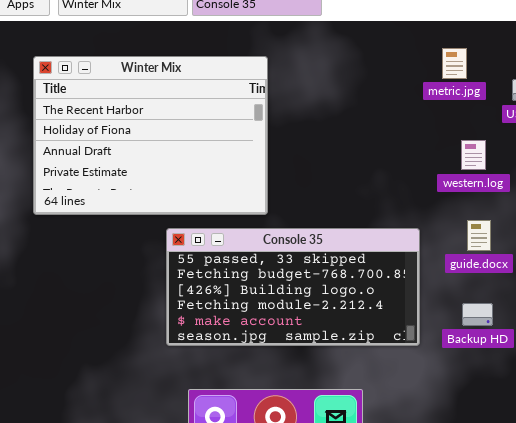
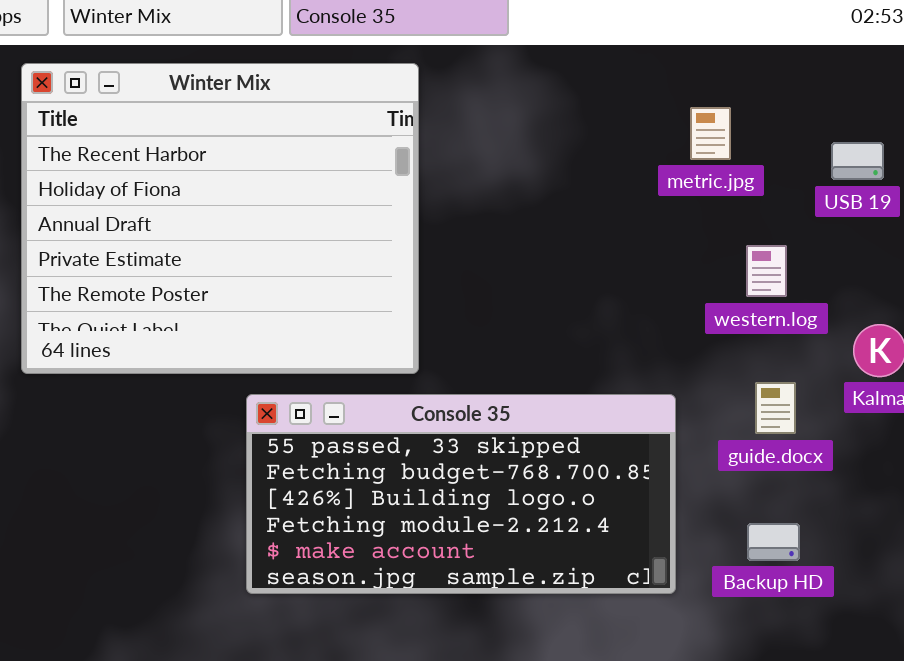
metric.jpg: [442,48,467,79] -> [690,107,731,160], moved
Winter Mix: [33,56,268,215] -> [21,63,419,374], resized

